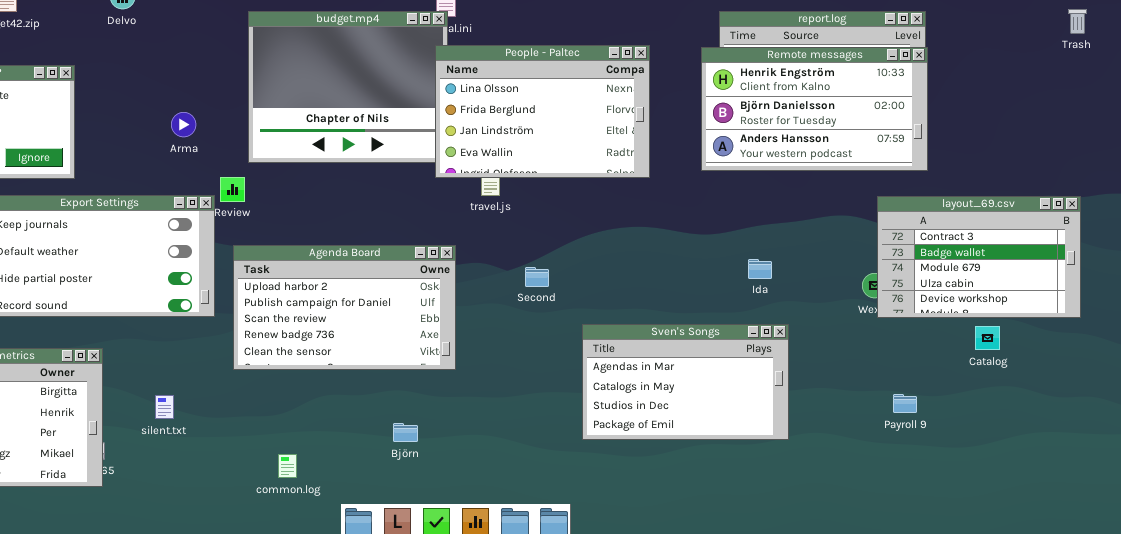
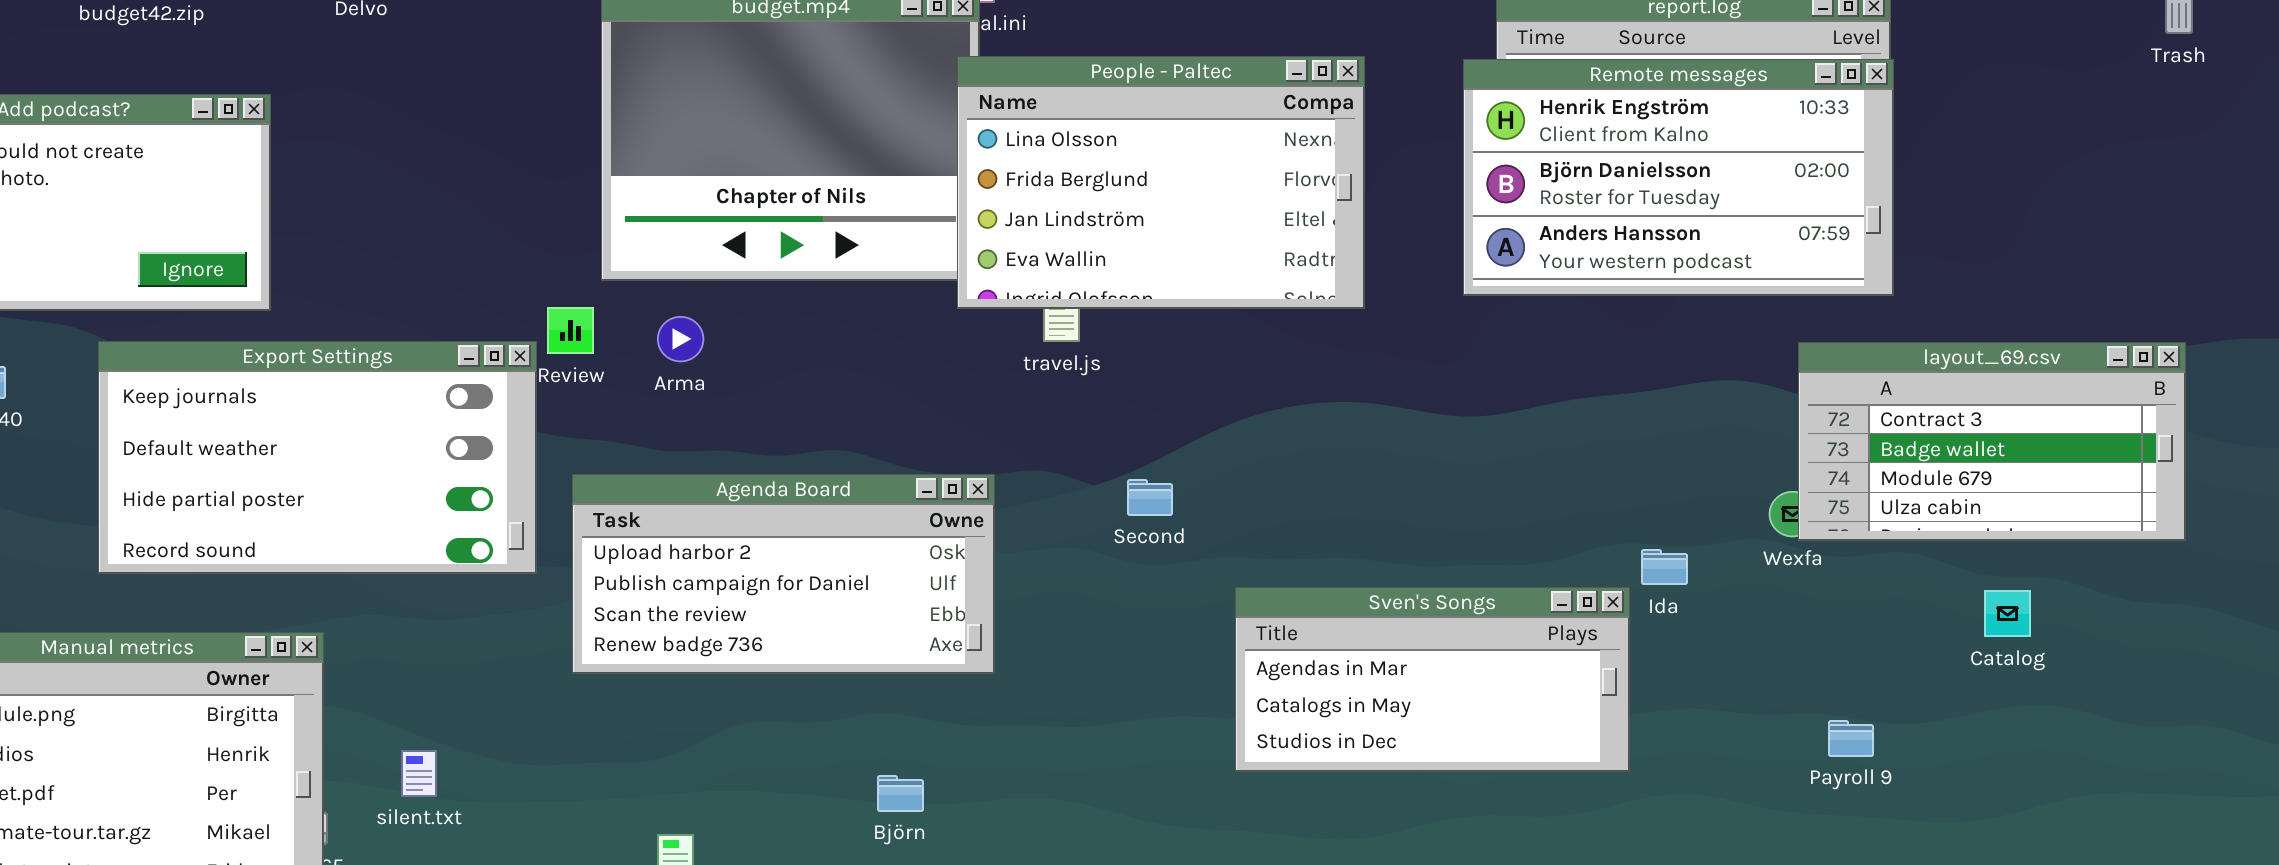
Arma: [171,112,196,137] -> [657,316,704,362], moved
layout_69.csv: [877,196,1081,318] -> [1798,342,2186,541], resized
Agenda Board: [233,245,456,370] -> [572,474,995,674], resized
Ida: [748,259,772,279] -> [1641,549,1688,585], moved
Sven's Songs: [582,324,789,440] -> [1235,587,1630,772], resized
silent.txt: [155,395,174,419] -> [401,750,437,797], moved

